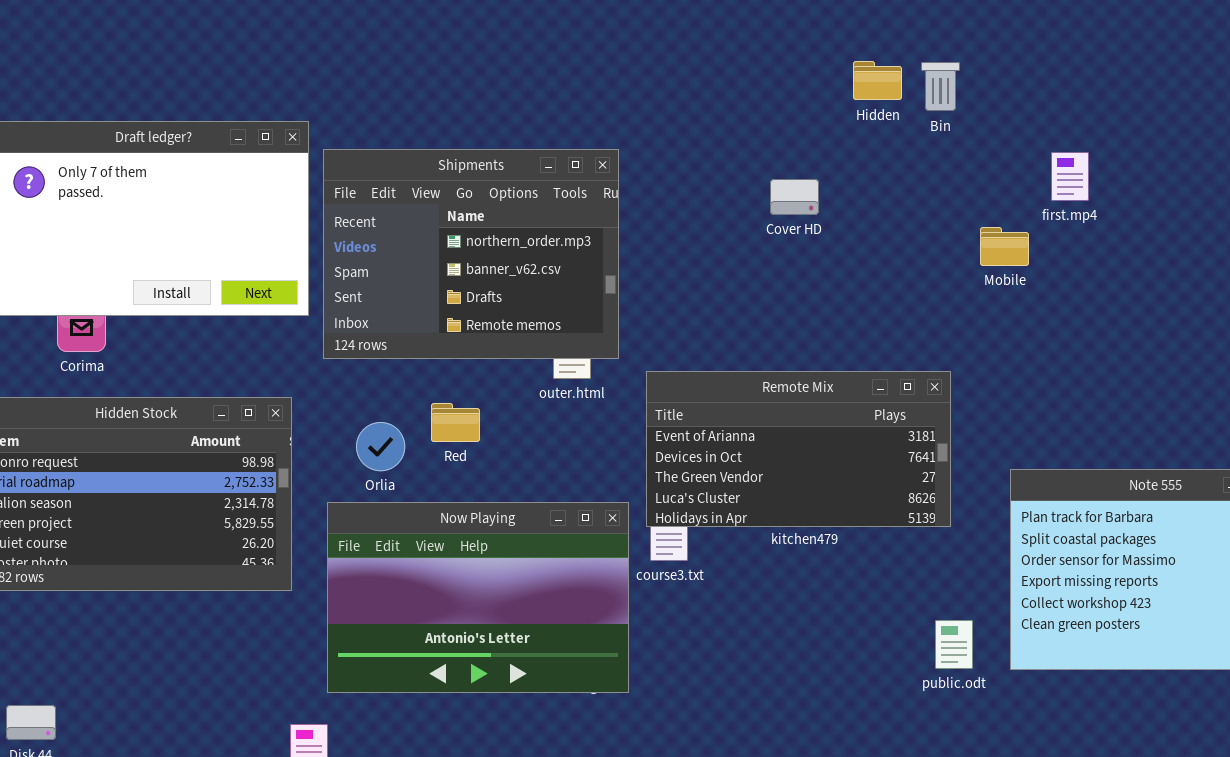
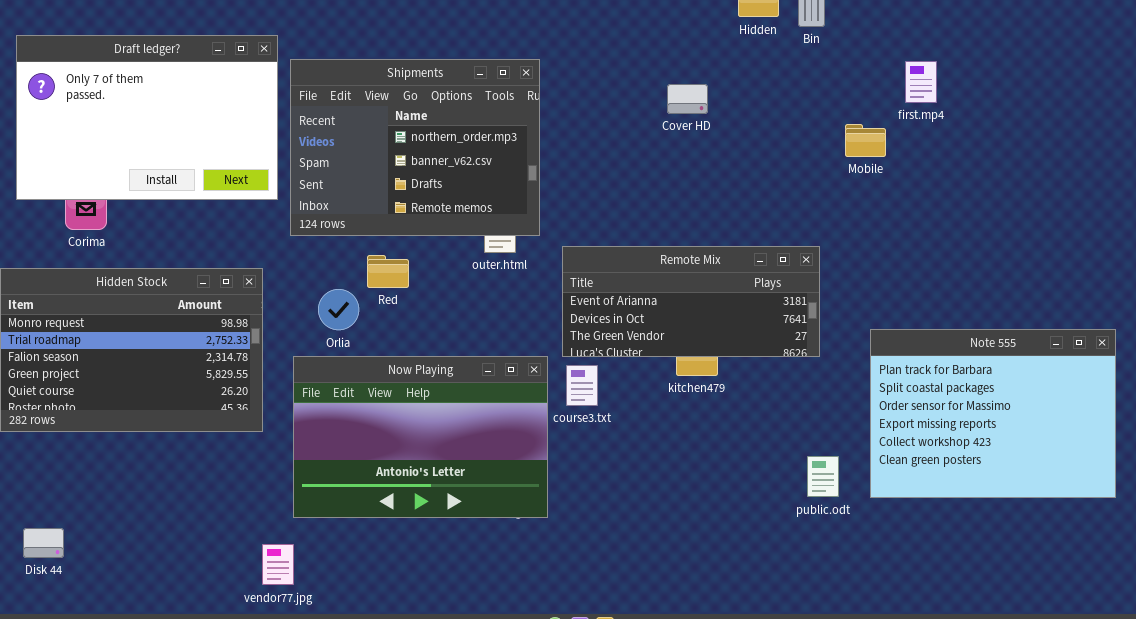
Remote Mix: [646,371,951,527] -> [562,246,820,357], resized
Red: [431,403,480,442] -> [367,255,409,288], moved

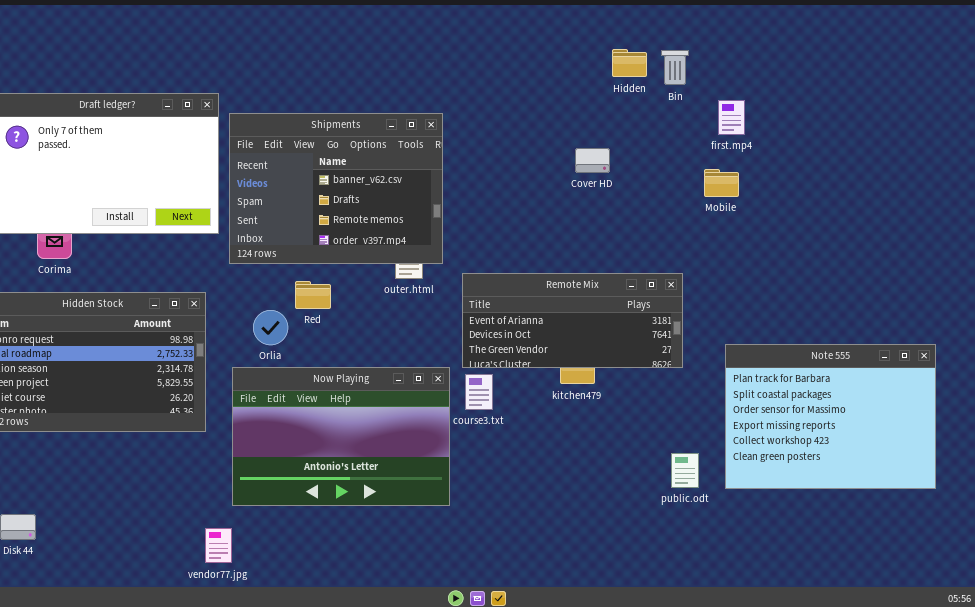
Shipments: [290,59,540,236] -> [229,113,443,264], scrolled down 1 row
first.mp4: [905,61,937,103] -> [718,100,745,135], moved
Cover HD: [667,84,708,114] -> [575,148,610,173], moved

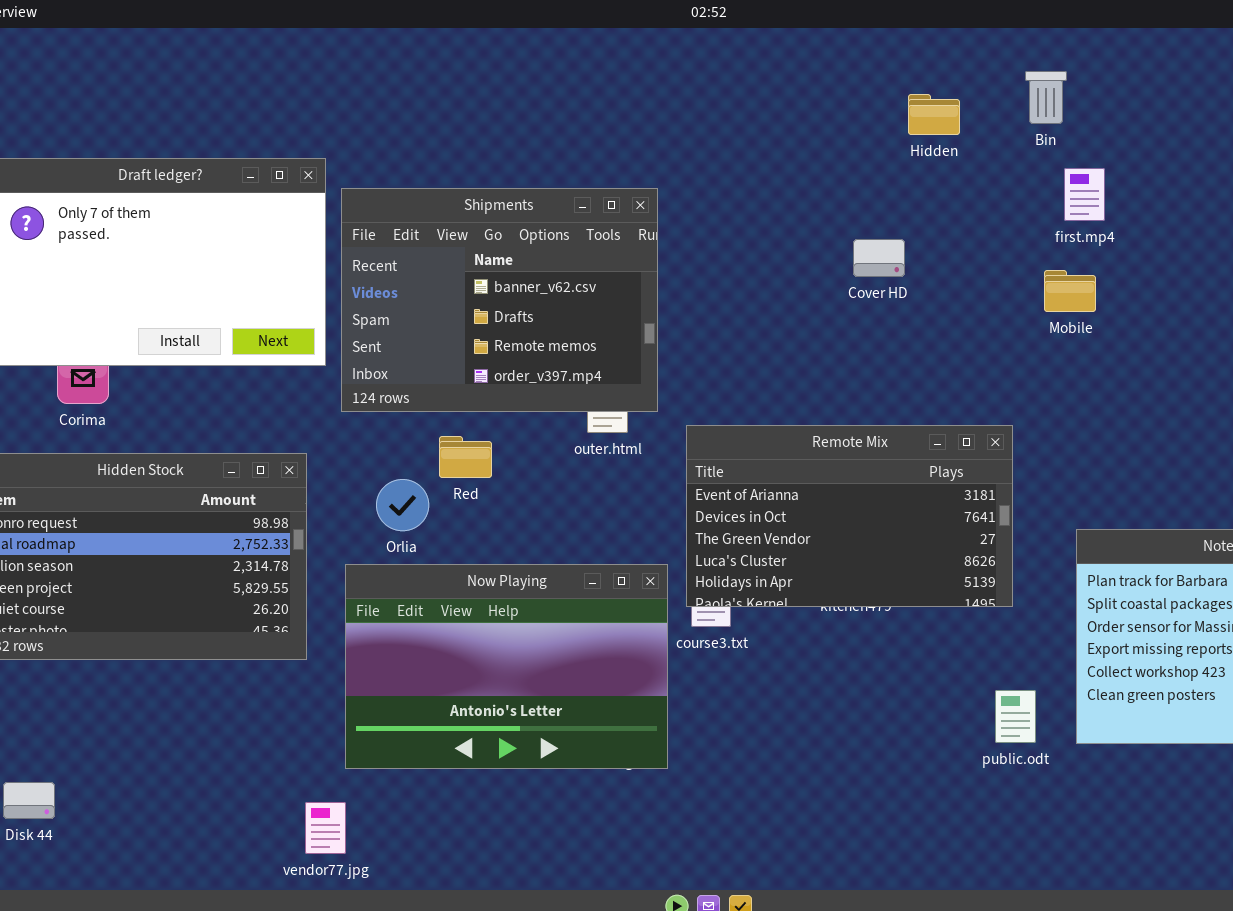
Bin: [661,50,689,85] -> [1025,71,1067,124], moved
Remote Mix: [462,273,683,368] -> [686,425,1013,607], resized

